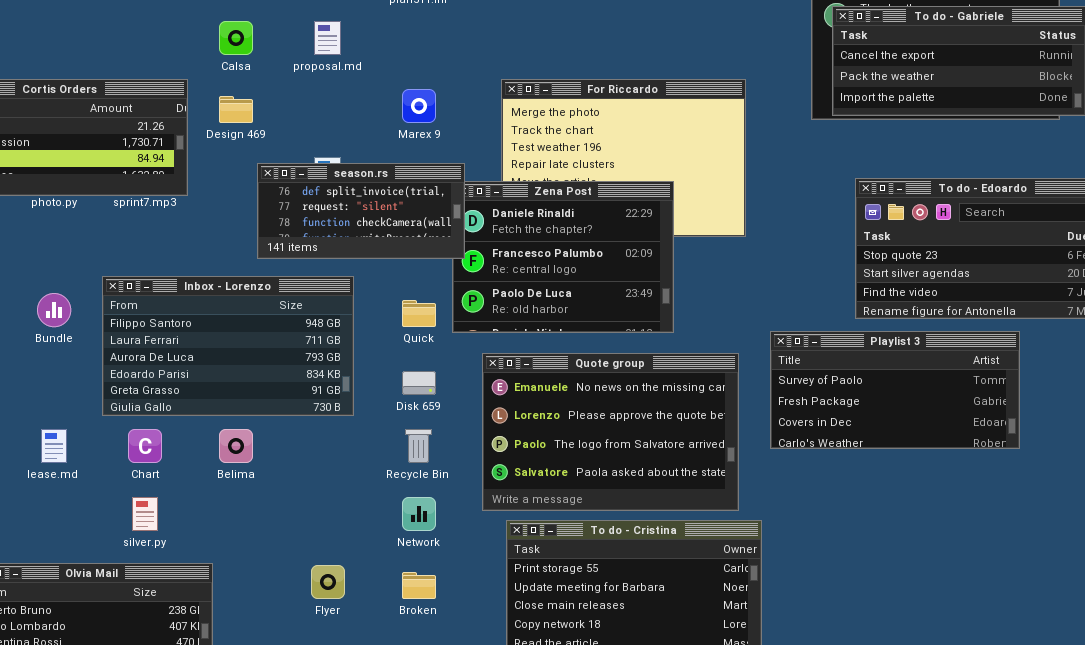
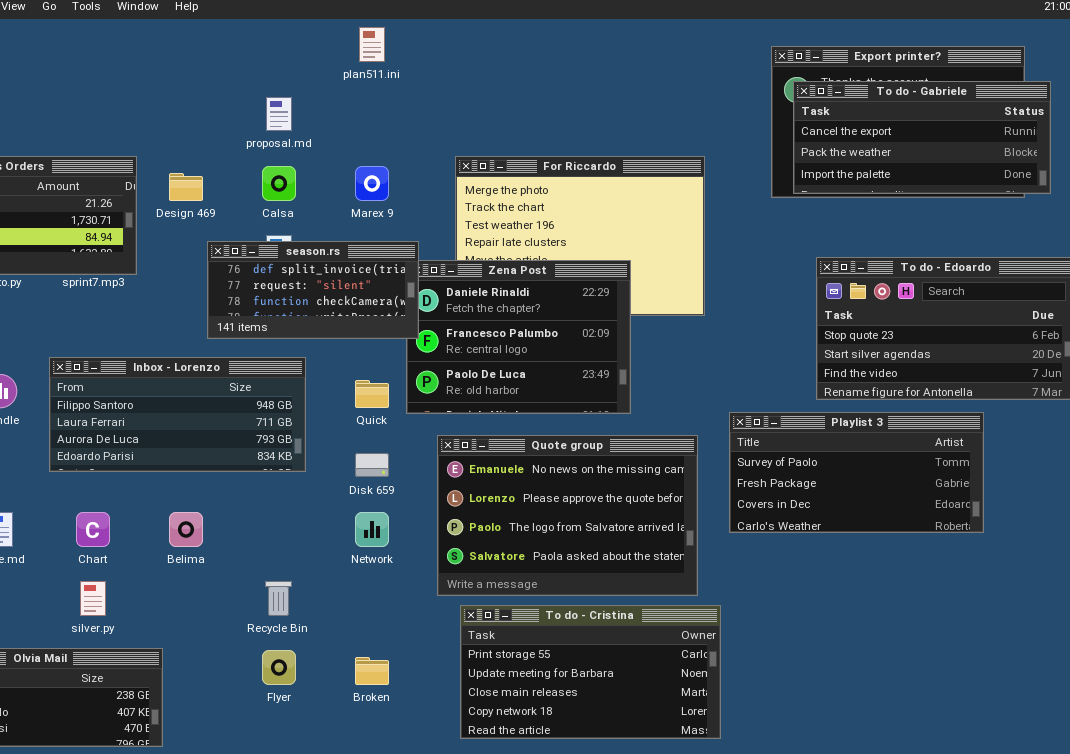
Calsa: [219,21,253,55] -> [262,166,296,201], moved
Inbox - Lorenzo: [102,276,354,416] -> [49,357,306,472], resized
Recycle Bin: [405,429,432,463] -> [265,581,292,616], moved
Network: [402,497,436,531] -> [355,512,389,547], moved

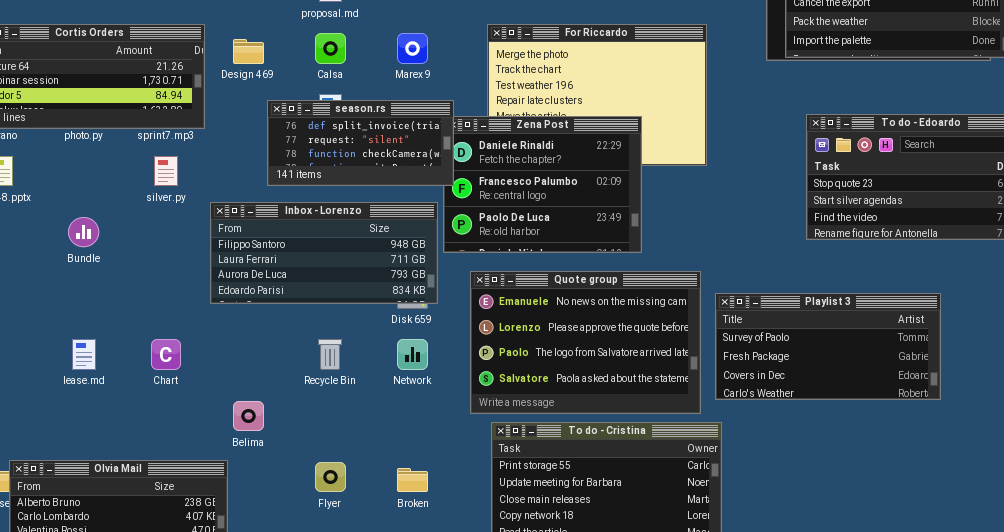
Inbox - Lorenzo: [49,357,306,472] -> [210,202,438,304], moved
Playlist 3: [729,412,984,533] -> [715,293,941,400], moved
Belima: [169,512,203,547] -> [233,401,264,431], moved
silver.py: [80,581,106,616] -> [154,156,178,186], moved
Recycle Bin: [265,581,292,616] -> [318,339,342,370], moved

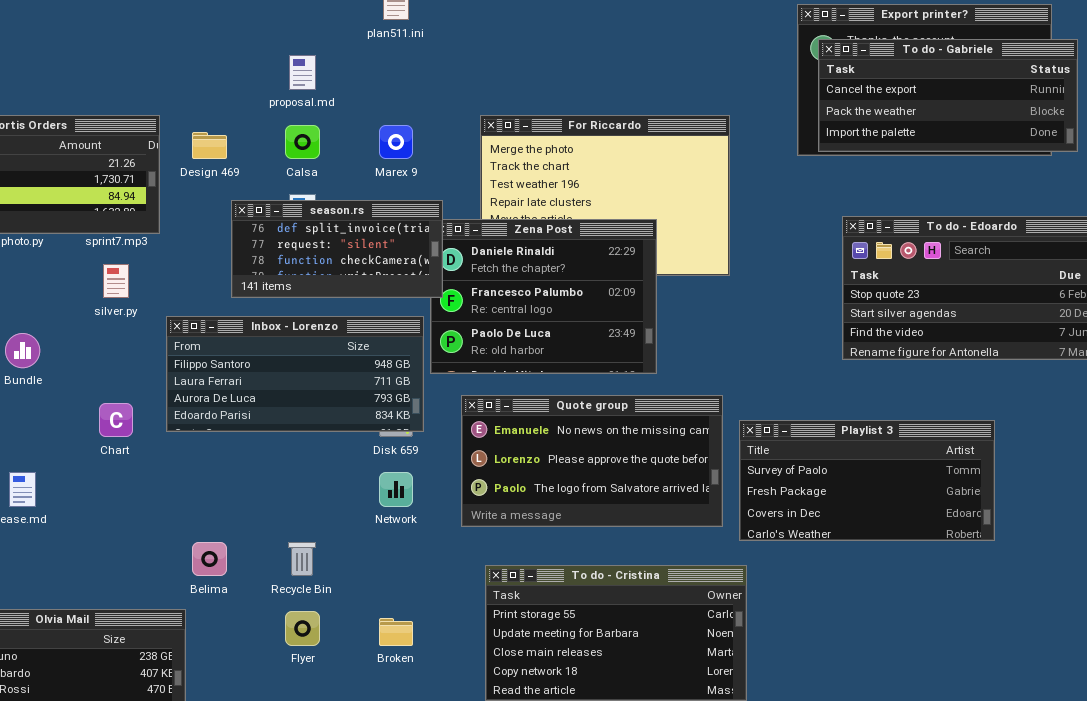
Quote group: [470,271,701,414] -> [461,395,723,527], resized
Chart: [151,339,181,370] -> [99,403,133,437], moved
Recycle Bin: [318,339,342,370] -> [288,542,316,576], moved

